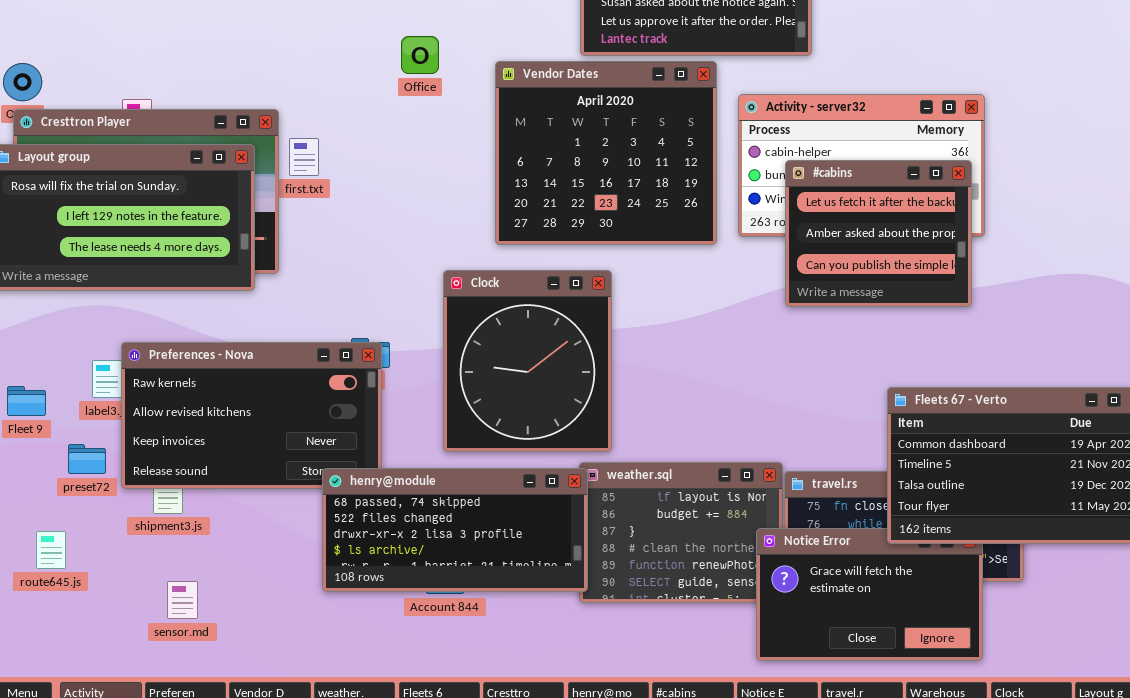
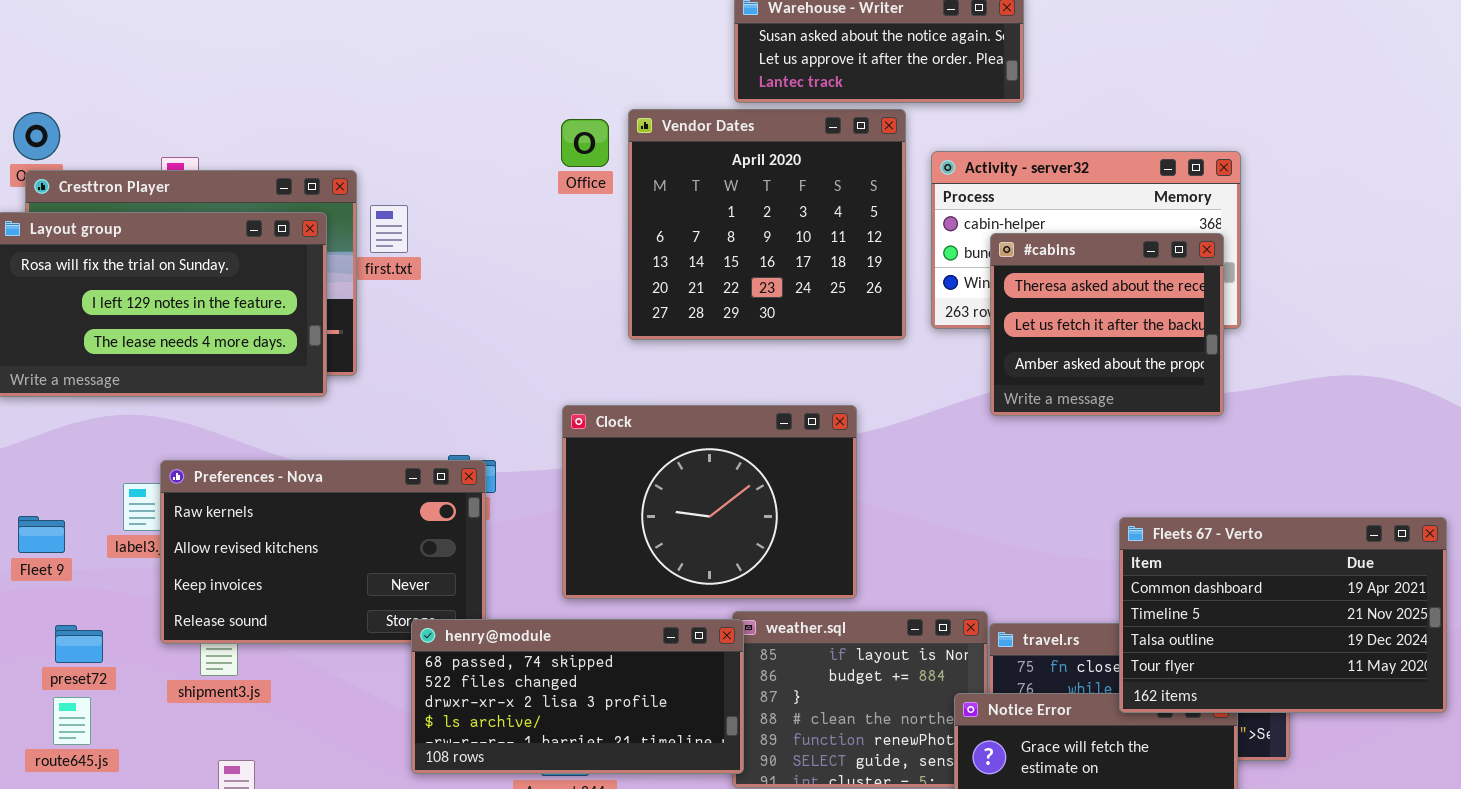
Office: [401,36,439,74] -> [561,119,609,167], moved
#cabins: [785,160,972,307] -> [990,233,1224,416], scrolled up 1 row
Clock: [443,270,612,452] -> [562,405,857,599], resized
preset72: [68,444,106,474] -> [55,625,103,663], moved

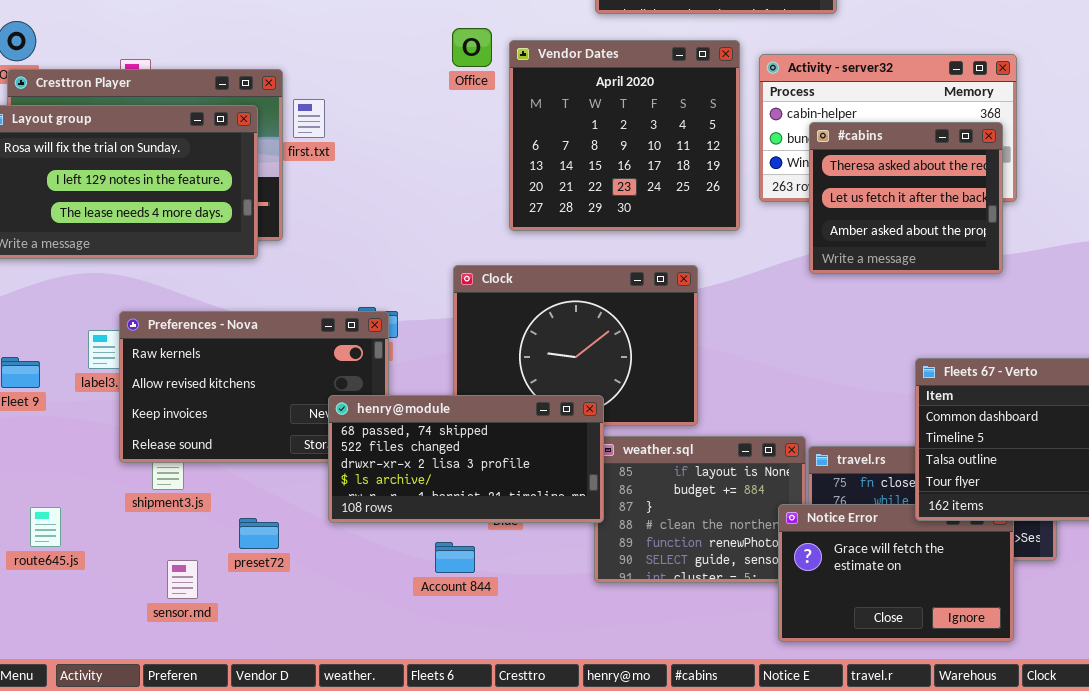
Vendor Dates: [628,109,906,340] -> [509,40,740,231], moved
henry@module: [411,619,744,774] -> [328,395,604,523], moved
preset72: [55,625,103,663] -> [239,518,279,549], moved

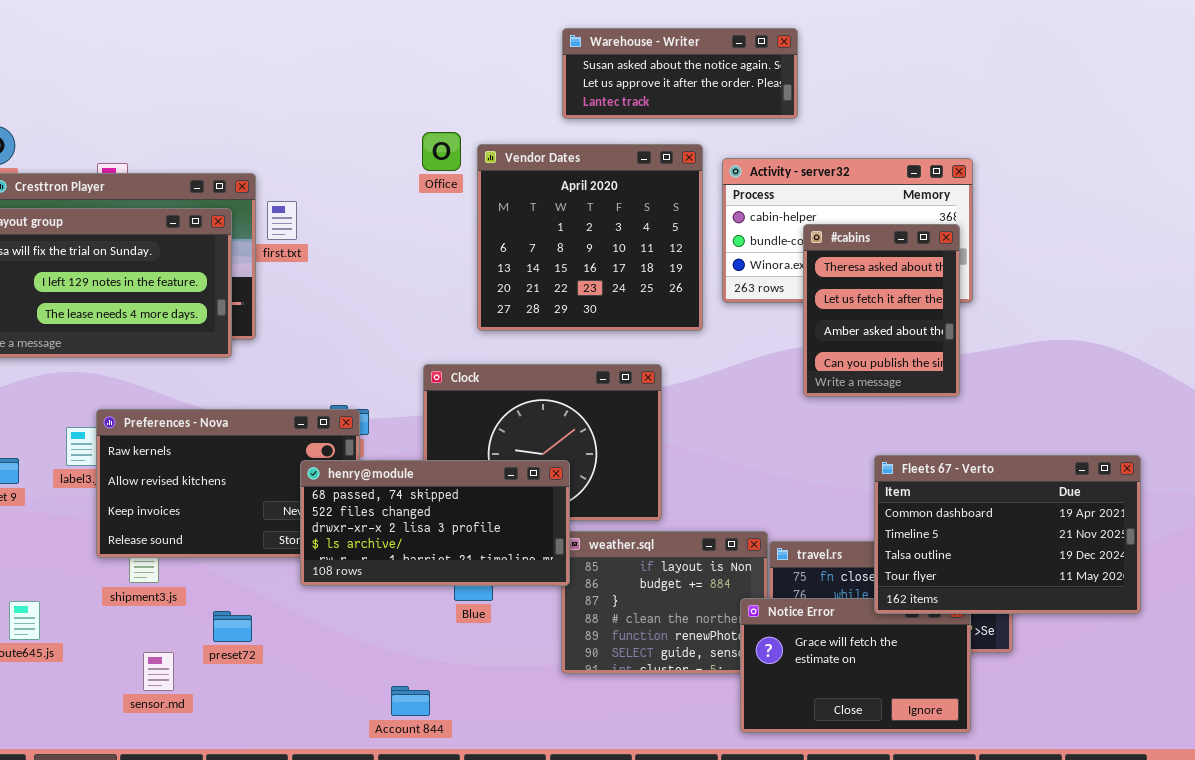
#cabins: [809,122,1003,274] -> [803,224,960,397], resized
henry@module: [328,395,604,523] -> [300,460,570,586], moved
Account 844: [435,542,475,573] -> [391,686,430,716], moved

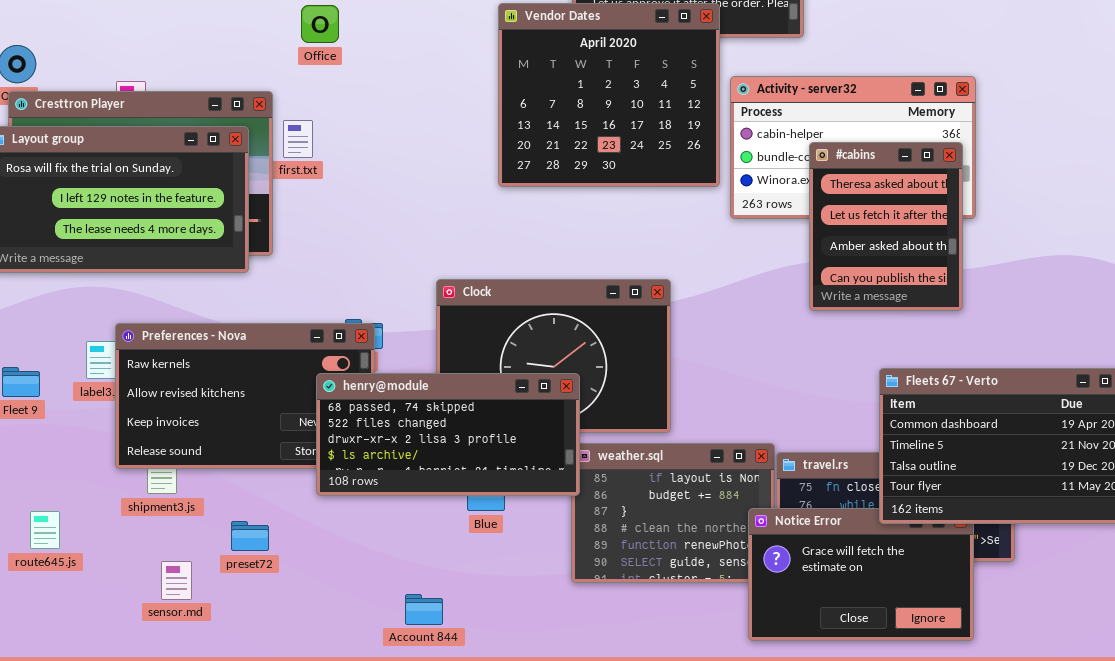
Office: [422,132,461,171] -> [301,5,339,43], moved
Vendor Dates: [477,144,703,331] -> [498,3,720,187], moved

